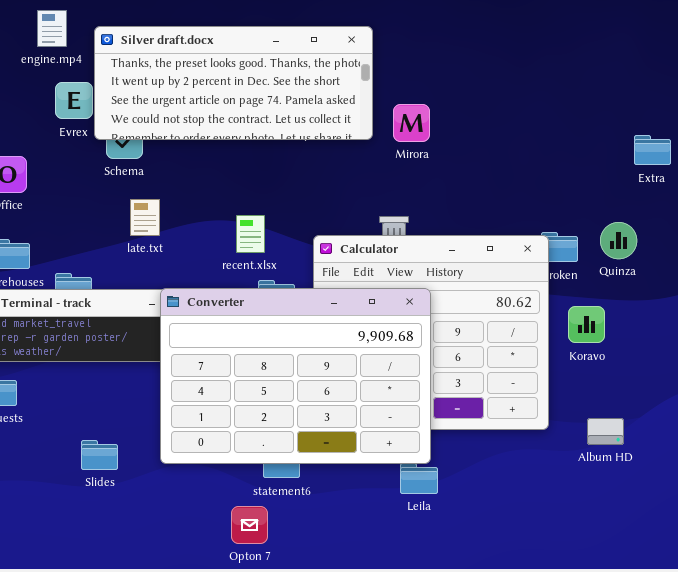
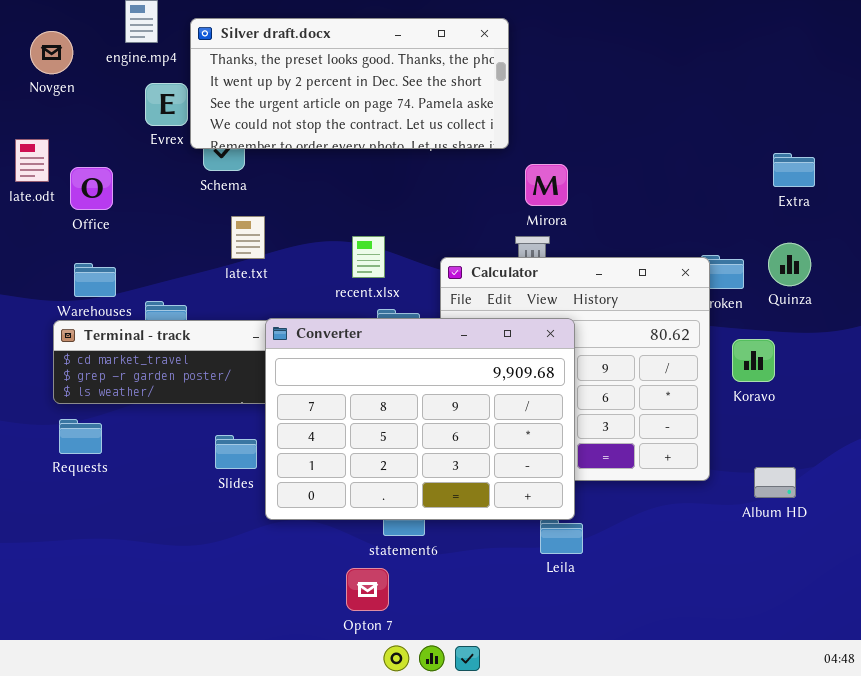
Mirora: [393,104,430,142] -> [525,164,568,206], moved
Extra: [634,135,671,165] -> [773,153,815,187], moved
Slides: [81,440,118,470] -> [215,435,257,469], moved

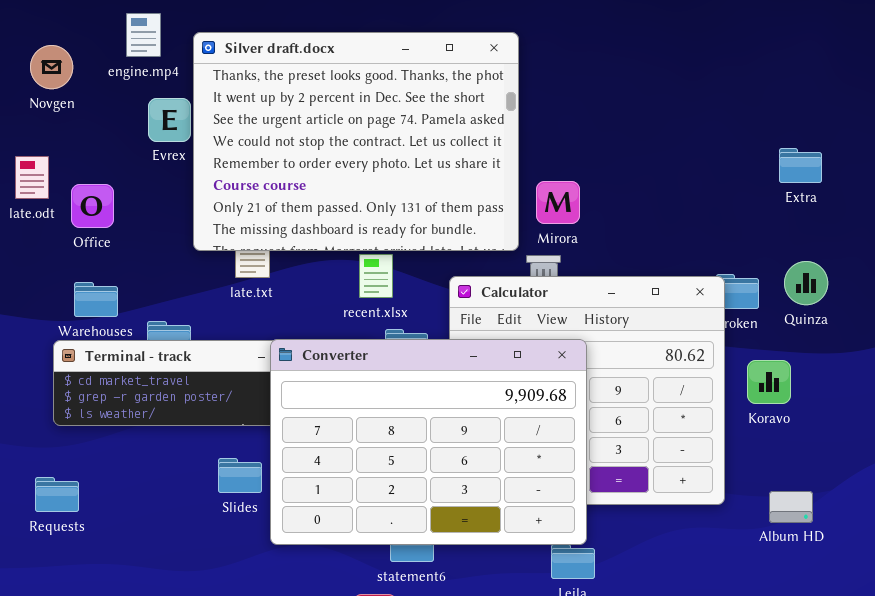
Silver draft.docx: [190,18,509,149] -> [193,32,519,251], resized
Extra: [773,153,815,187] -> [779,148,822,183], moved
Requests: [59,419,102,454] -> [35,477,79,512], moved

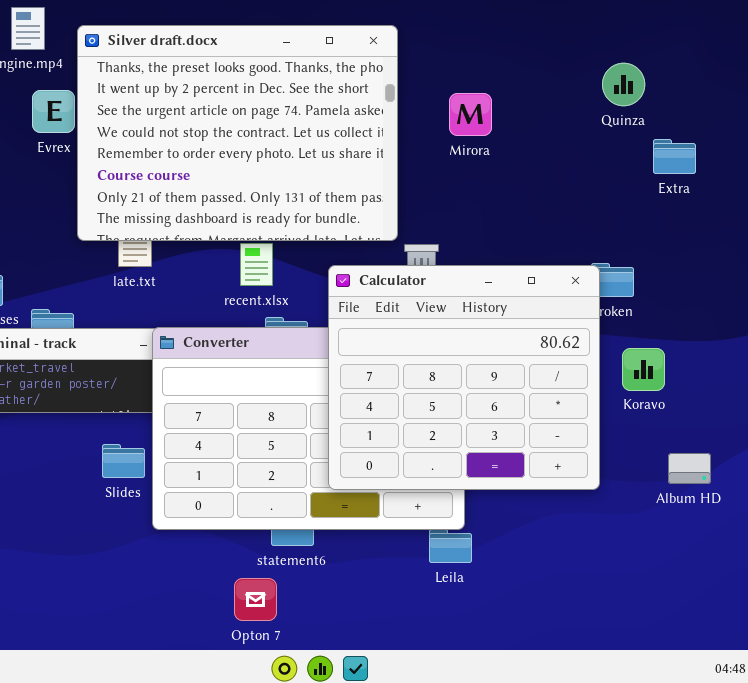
Mirora: [536,181,580,224] -> [449,93,492,136], moved
Quinza: [784,261,828,305] -> [602,63,645,106], moved
Calculator: [449,276,725,505] -> [328,265,600,490], raised
Album HD: [769,491,813,523] -> [668,453,711,484], moved

